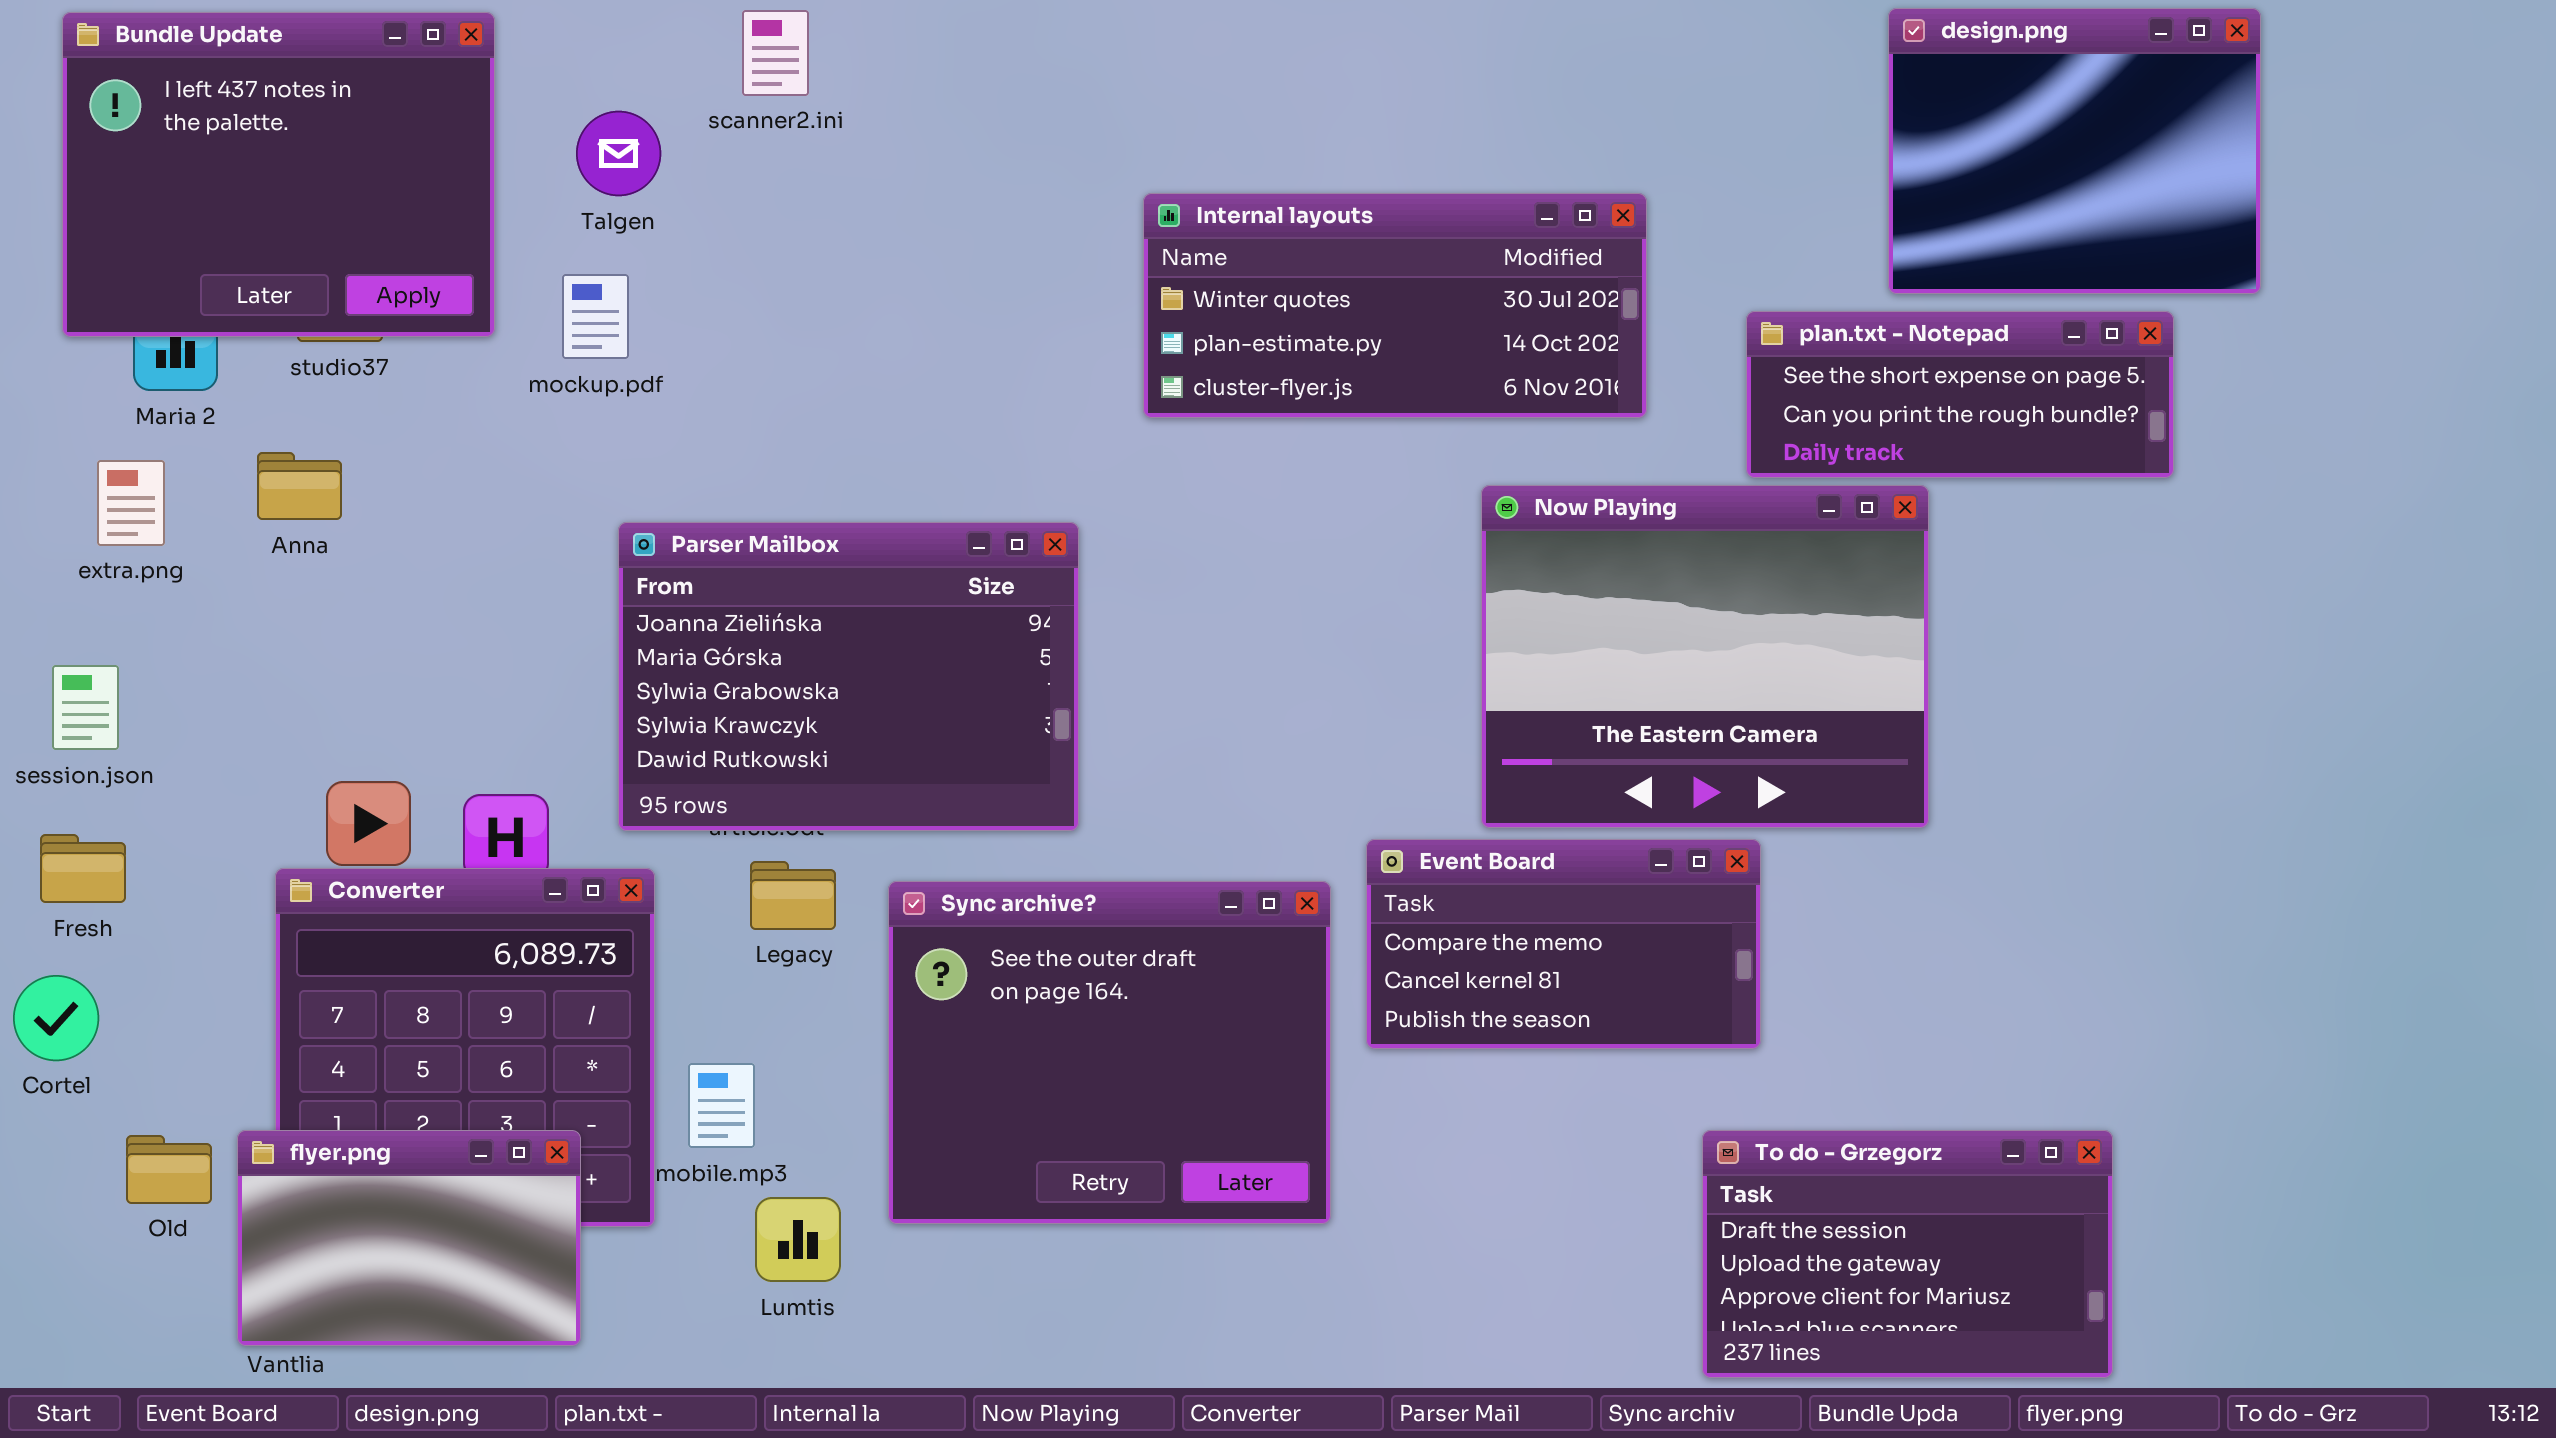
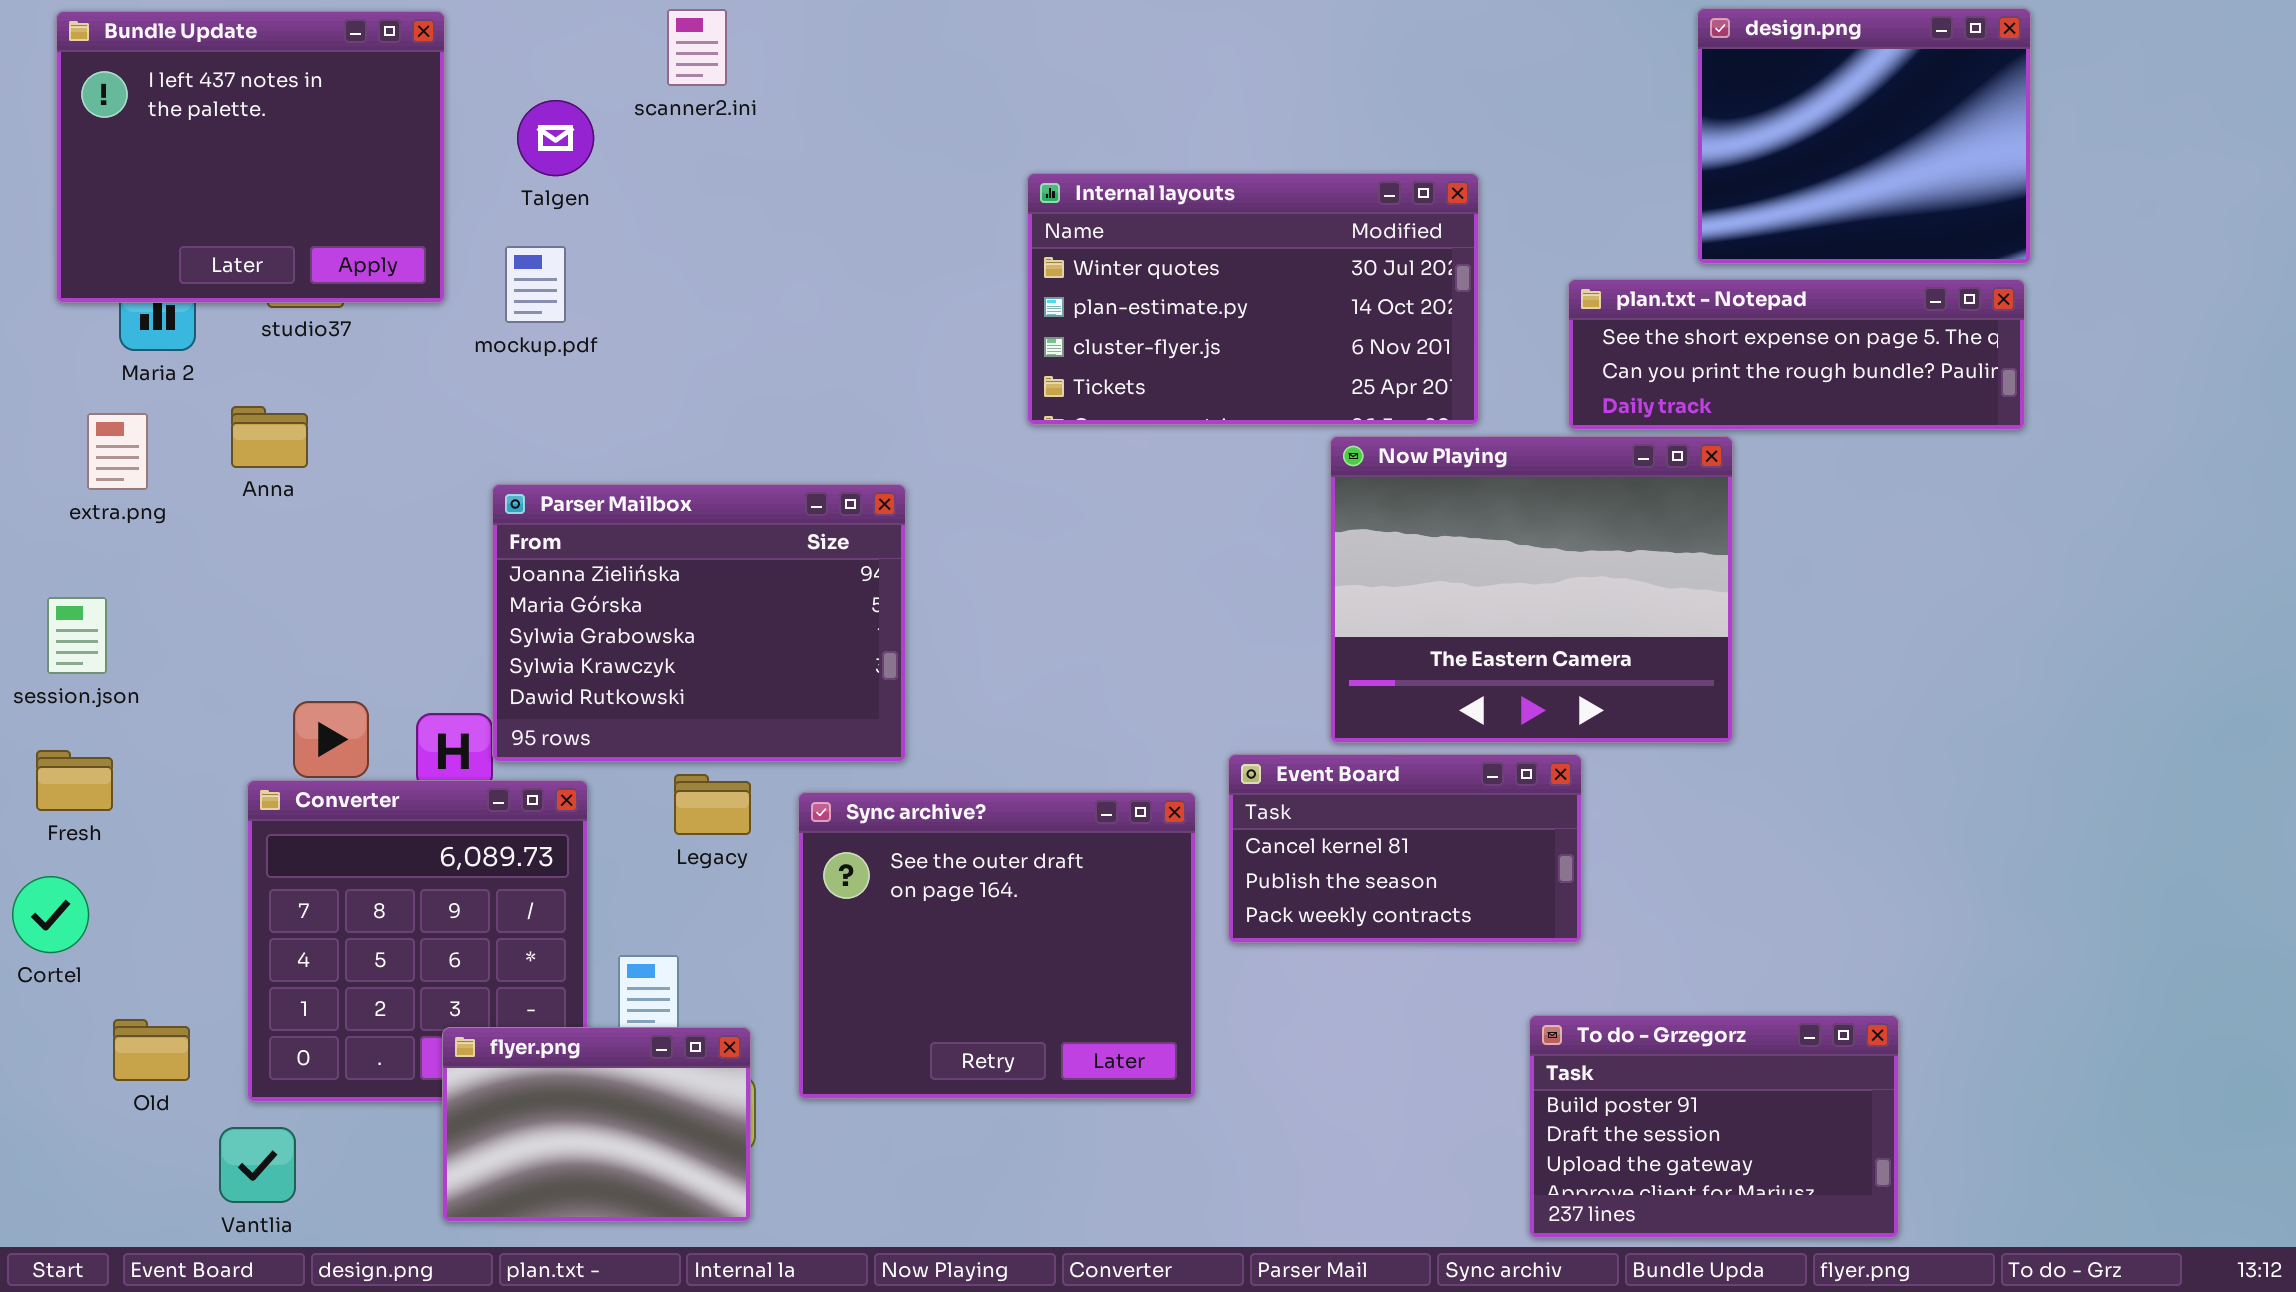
Internal layouts: [1143,193,1647,418] -> [1027,173,1479,425], resized
plan.txt - Notepad: [1746,311,2174,478] -> [1568,279,2025,430], resized
Parser Mailbox: [618,522,1079,831] -> [492,484,906,762], moved
Event Board: [1366,839,1761,1049] -> [1228,754,1582,943], scrolled down 1 row
flyer.png: [237,1130,581,1346] -> [442,1027,751,1222], moved
To do - Grzegorz: [1702,1130,2113,1378] -> [1529,1015,1899,1238], scrolled up 1 row

